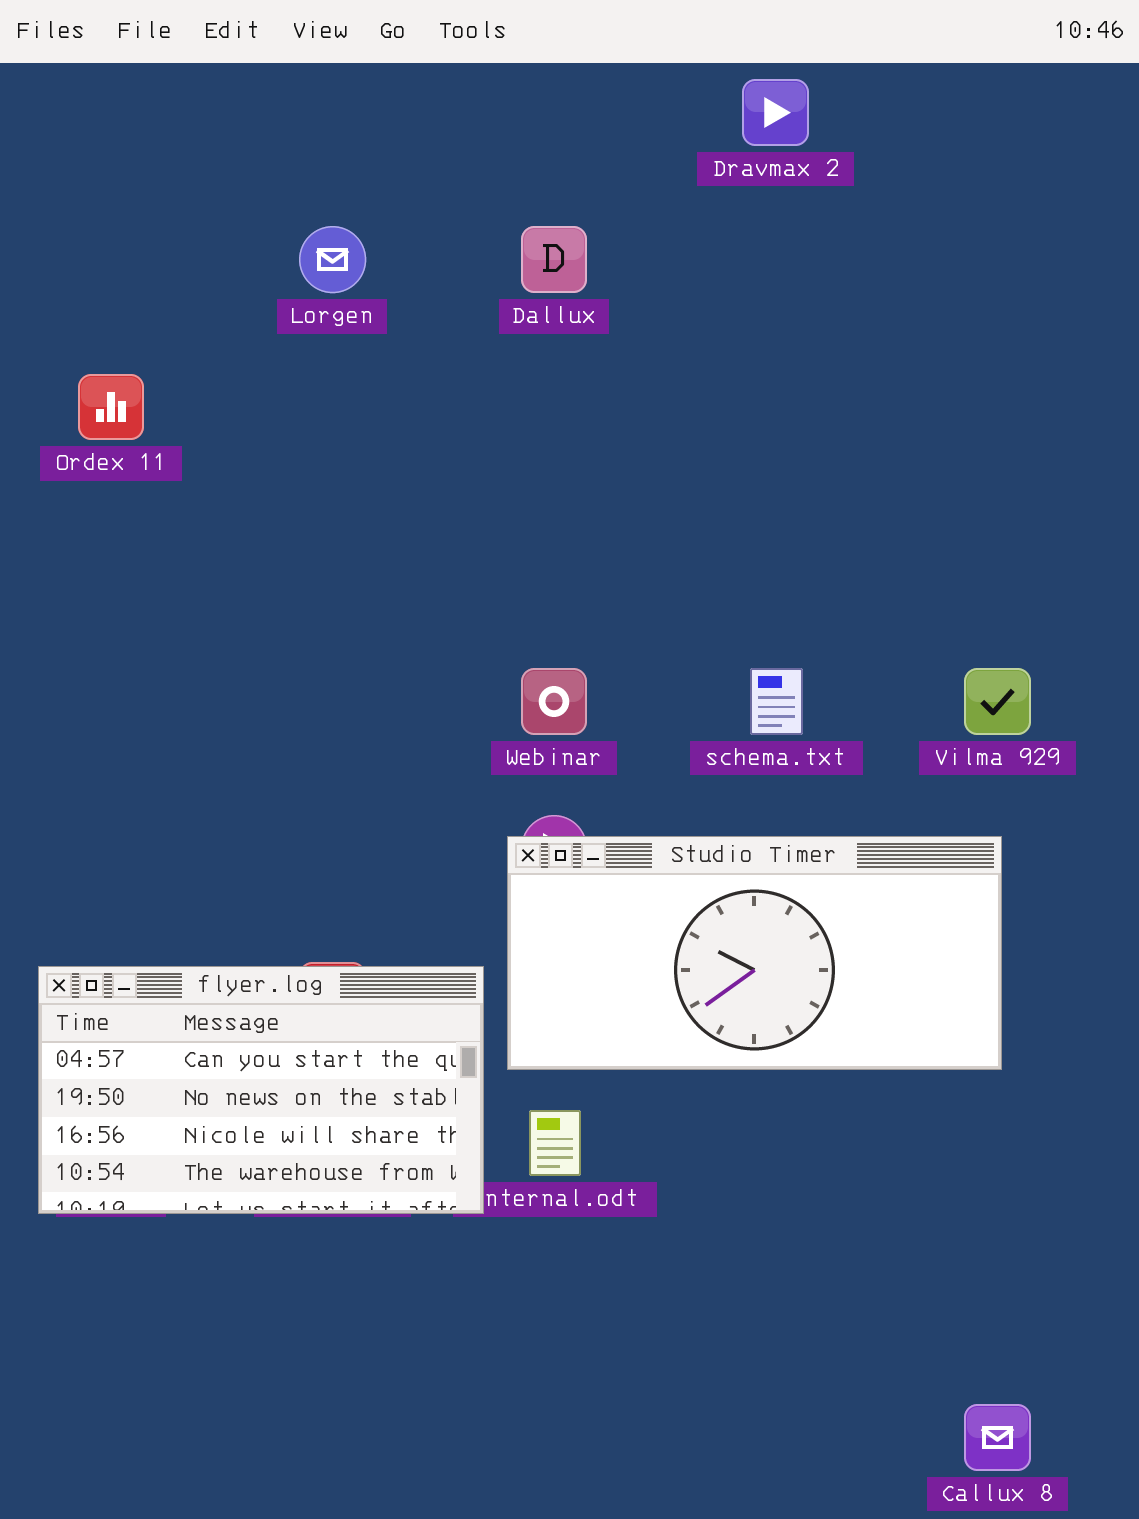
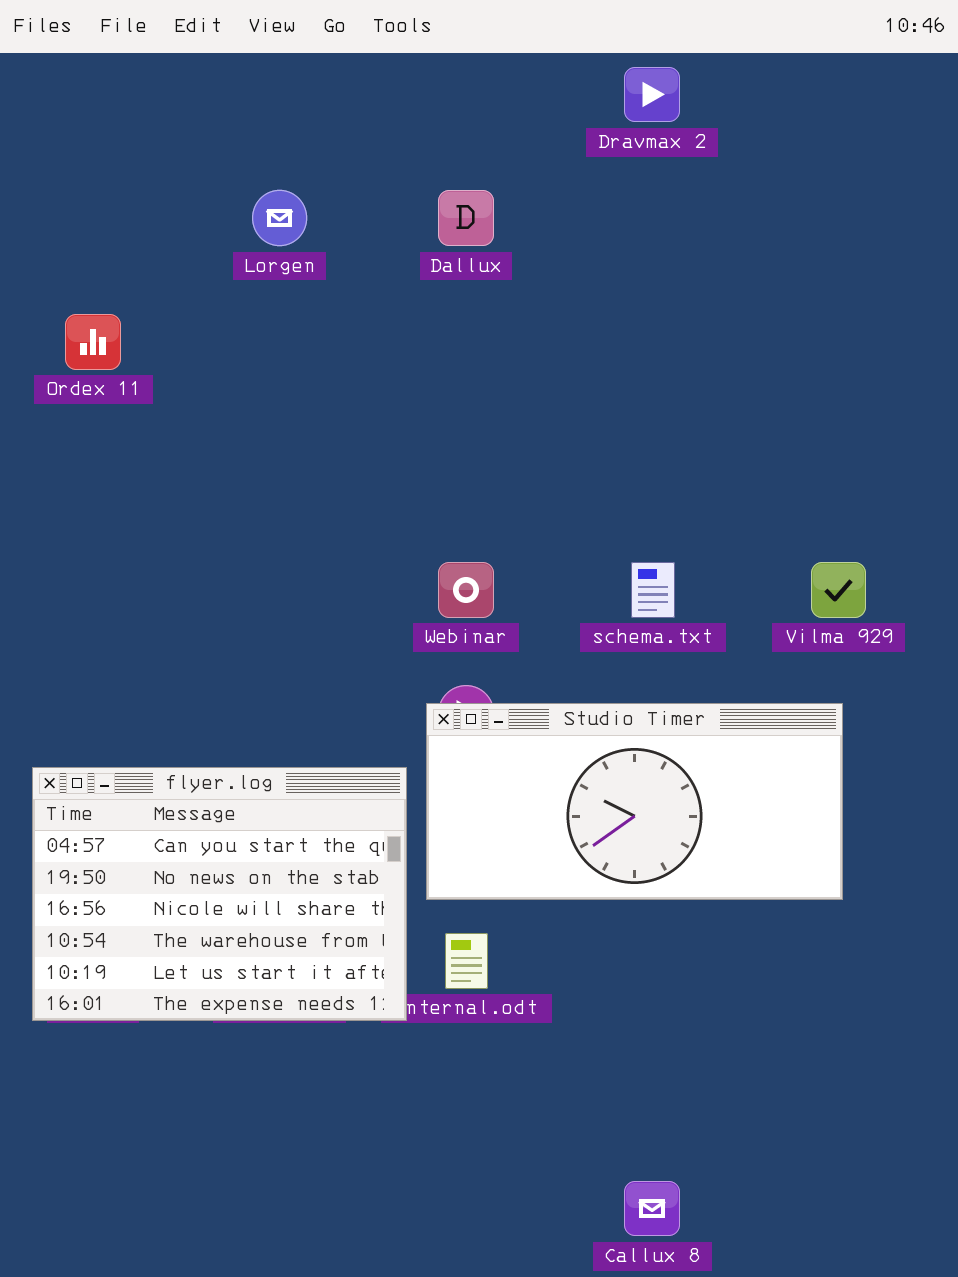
flyer.log: [38,966,484,1214] -> [32,767,407,1021], resized
Callux 8: [964,1404,1031,1471] -> [624,1181,680,1236], moved

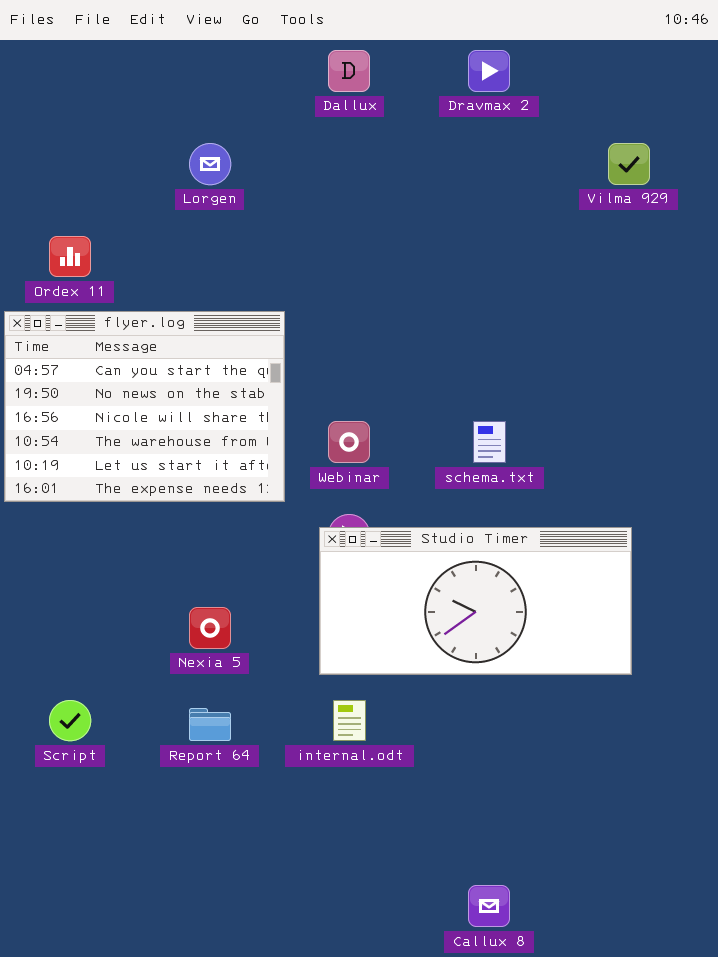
Dallux: [438,190,494,246] -> [328,50,370,92], moved
Vilma 929: [811,562,866,618] -> [608,143,650,185], moved
flyer.log: [32,767,407,1021] -> [4,311,285,502], moved

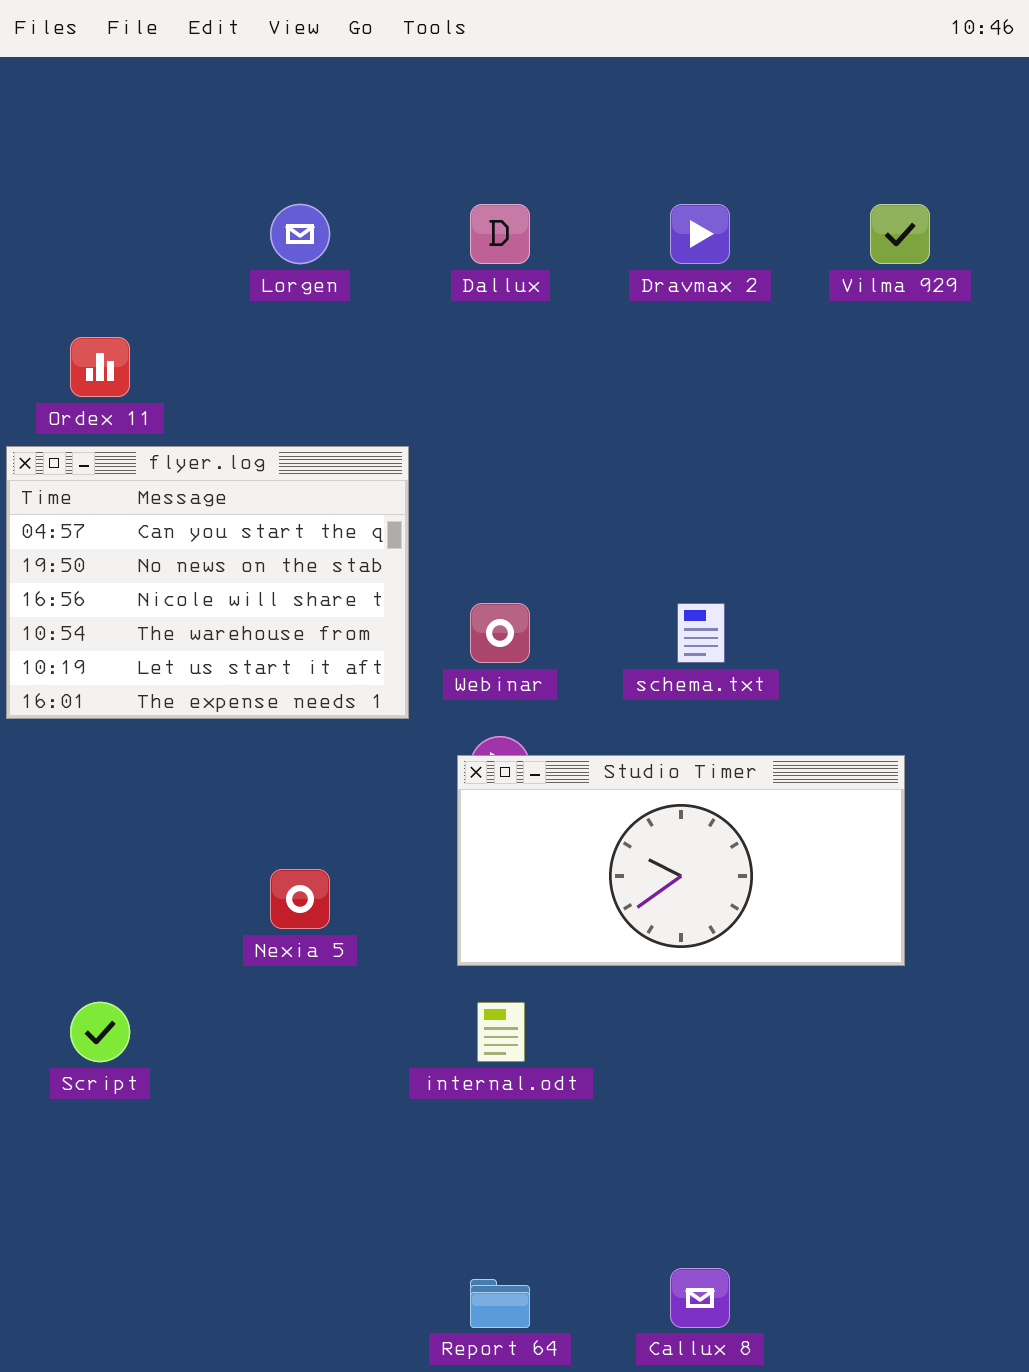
Dallux: [328,50,370,92] -> [470,204,530,264], moved
Dravmax 2: [468,50,510,92] -> [670,204,730,264], moved
Report 64: [189,708,231,741] -> [470,1279,530,1328], moved

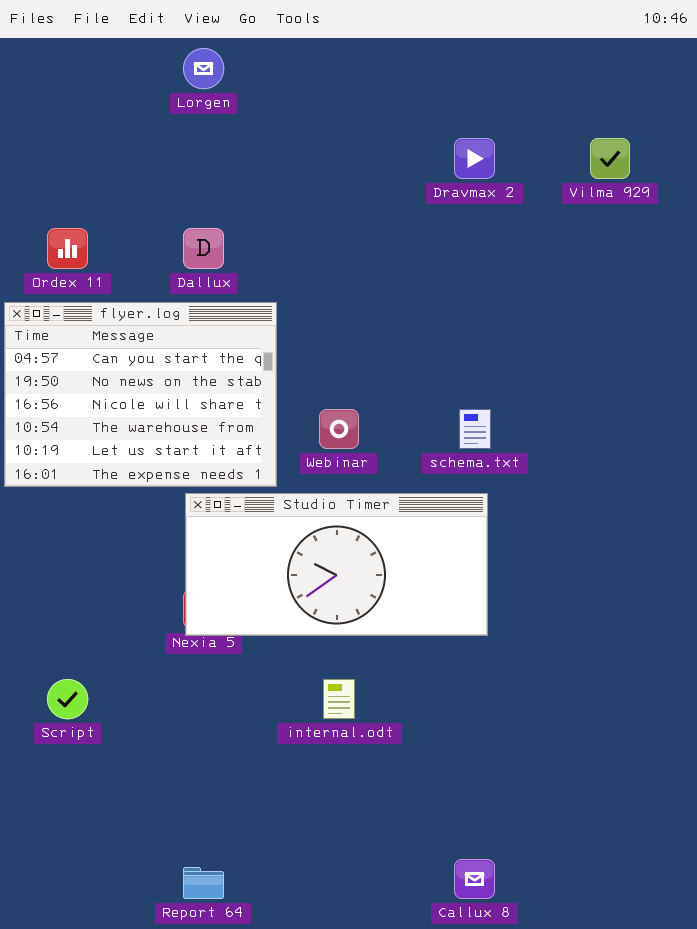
Lorgen: [270,204,330,264] -> [183,48,224,89], moved
Dallux: [470,204,530,264] -> [183,228,224,269], moved
Studio Timer: [457,755,905,966] -> [185,493,488,636], moved
Report 64: [470,1279,530,1328] -> [183,867,224,899], moved

